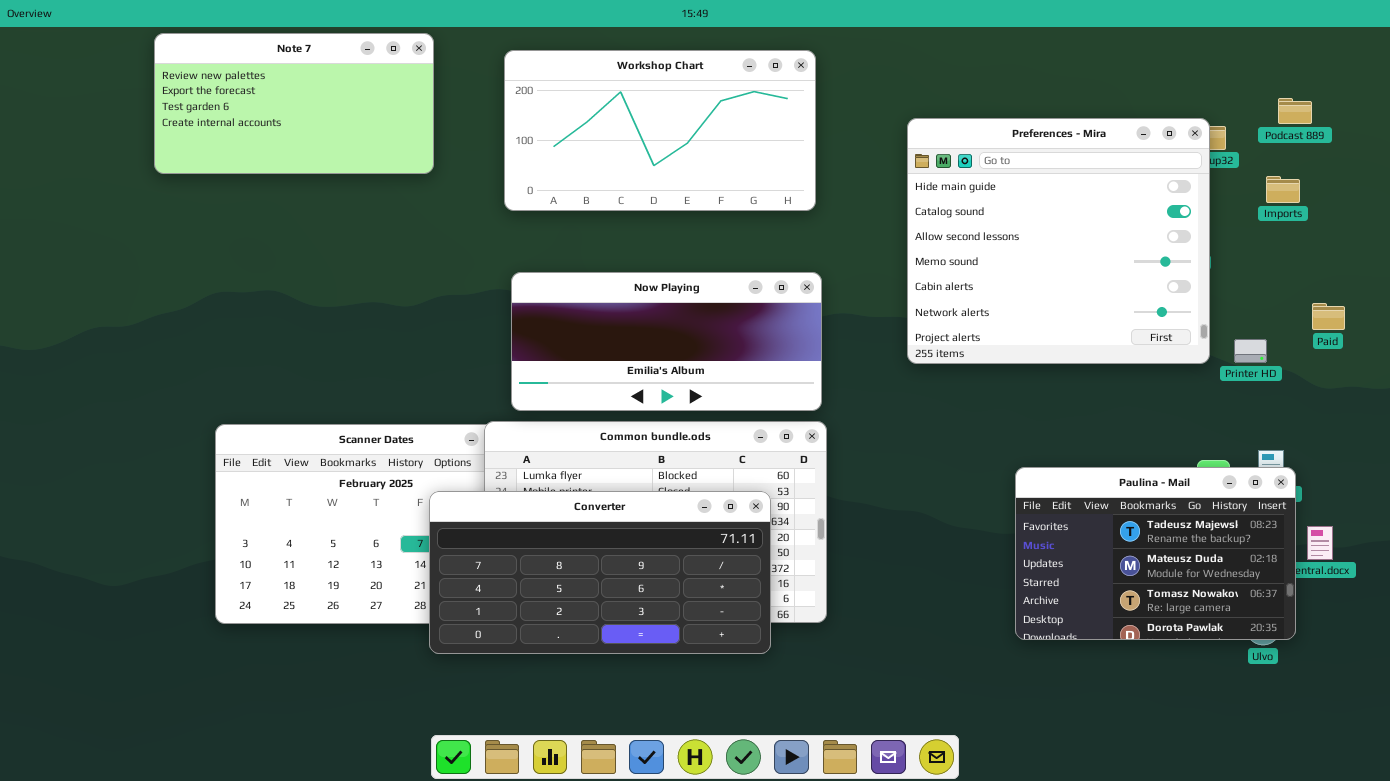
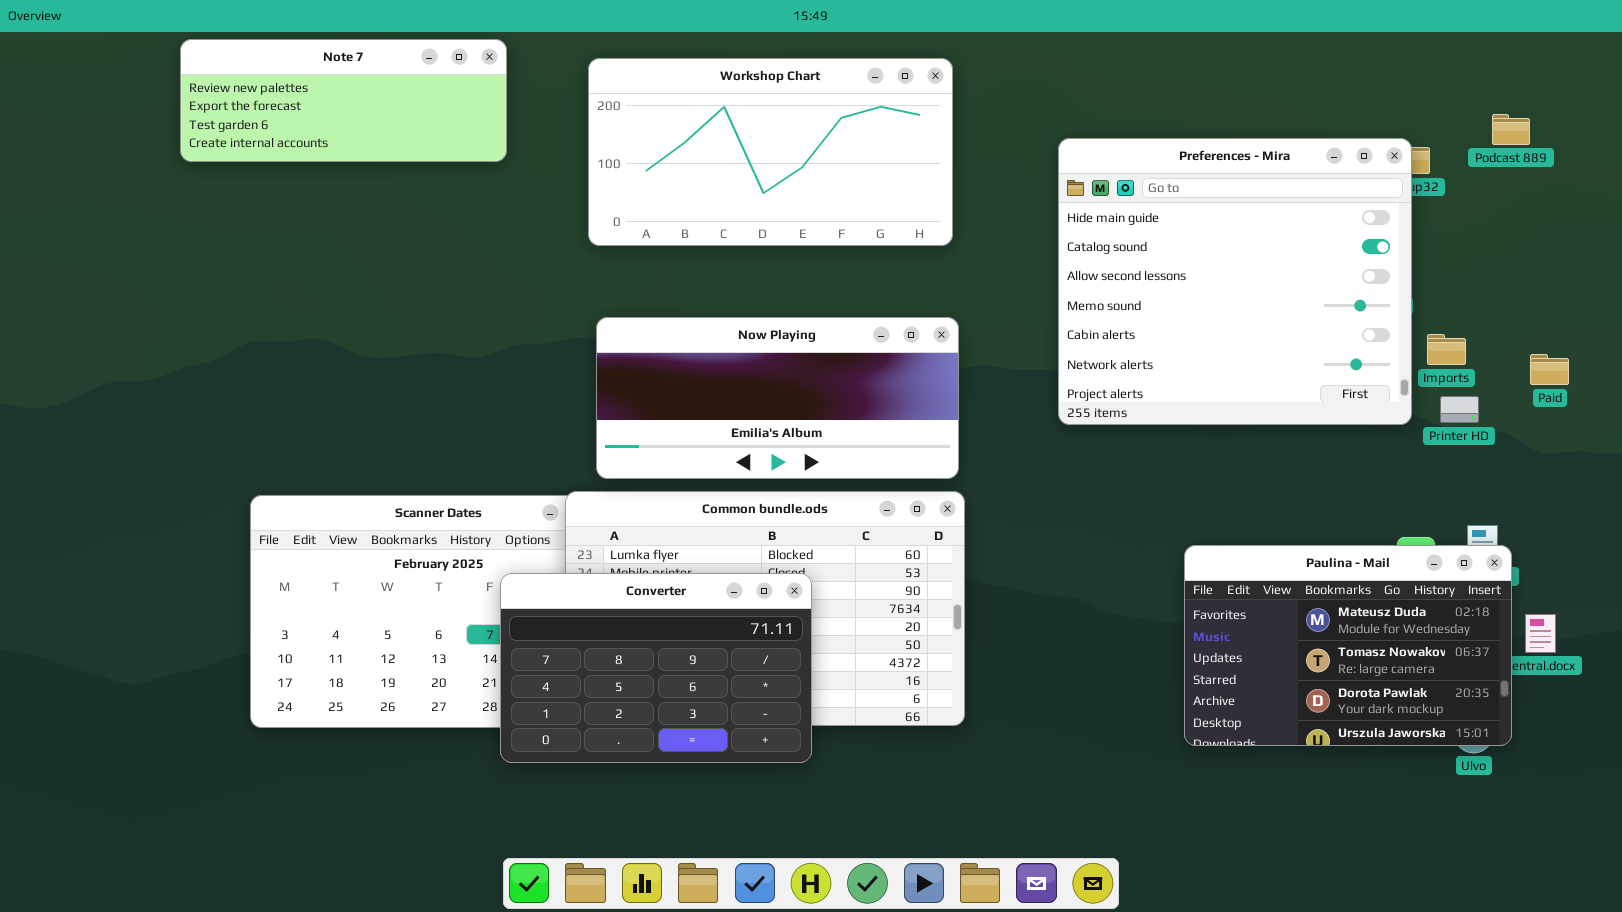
Note 7: [154,33,434,174] -> [180,39,507,162], resized
Imports: [1266,176,1300,203] -> [1427,334,1466,365], moved
Paulina - Mail: [1015,467,1296,640] -> [1184,545,1512,746], scrolled down 1 row
Converter: [429,491,771,654] -> [500,573,812,763], resized

